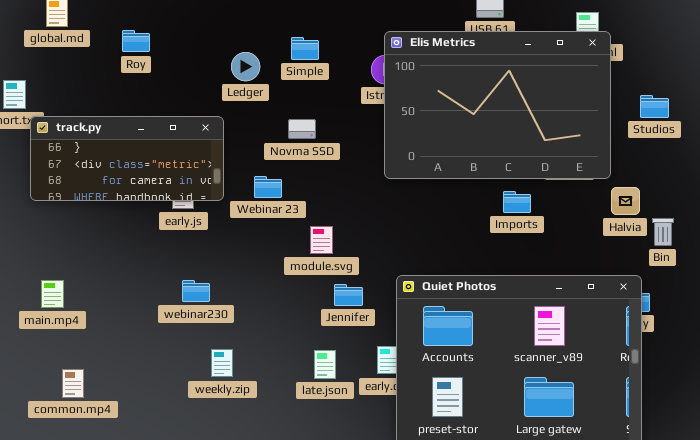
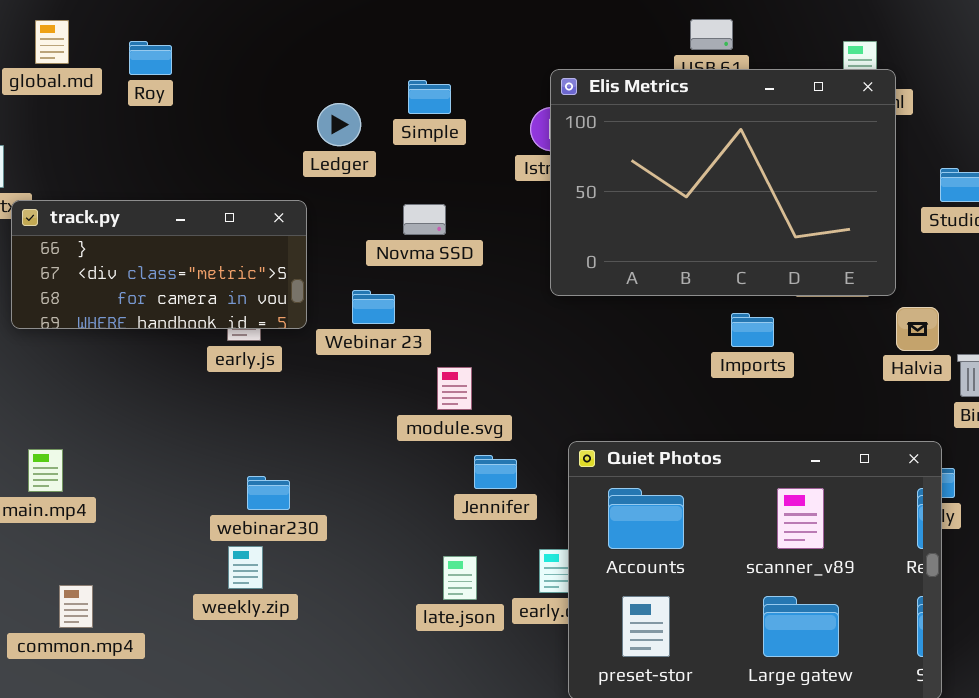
Roy: [122,30,150,52] -> [129,41,172,75], moved
webinar230: [182,280,210,302] -> [247,476,290,510], moved
weekly.zip: [211,349,233,377] -> [228,546,263,589], moved

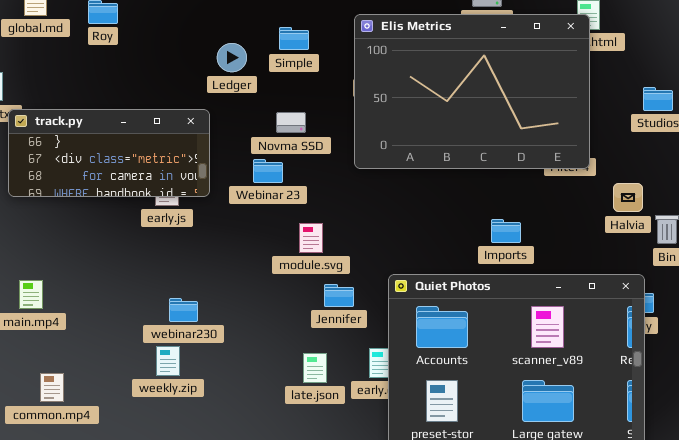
Elis Metrics: [550,69,896,296] -> [354,14,590,169], moved
Webinar 23: [352,290,395,324] -> [253,159,283,183], moved
Imports: [731,313,774,347] -> [491,219,521,243], moved

